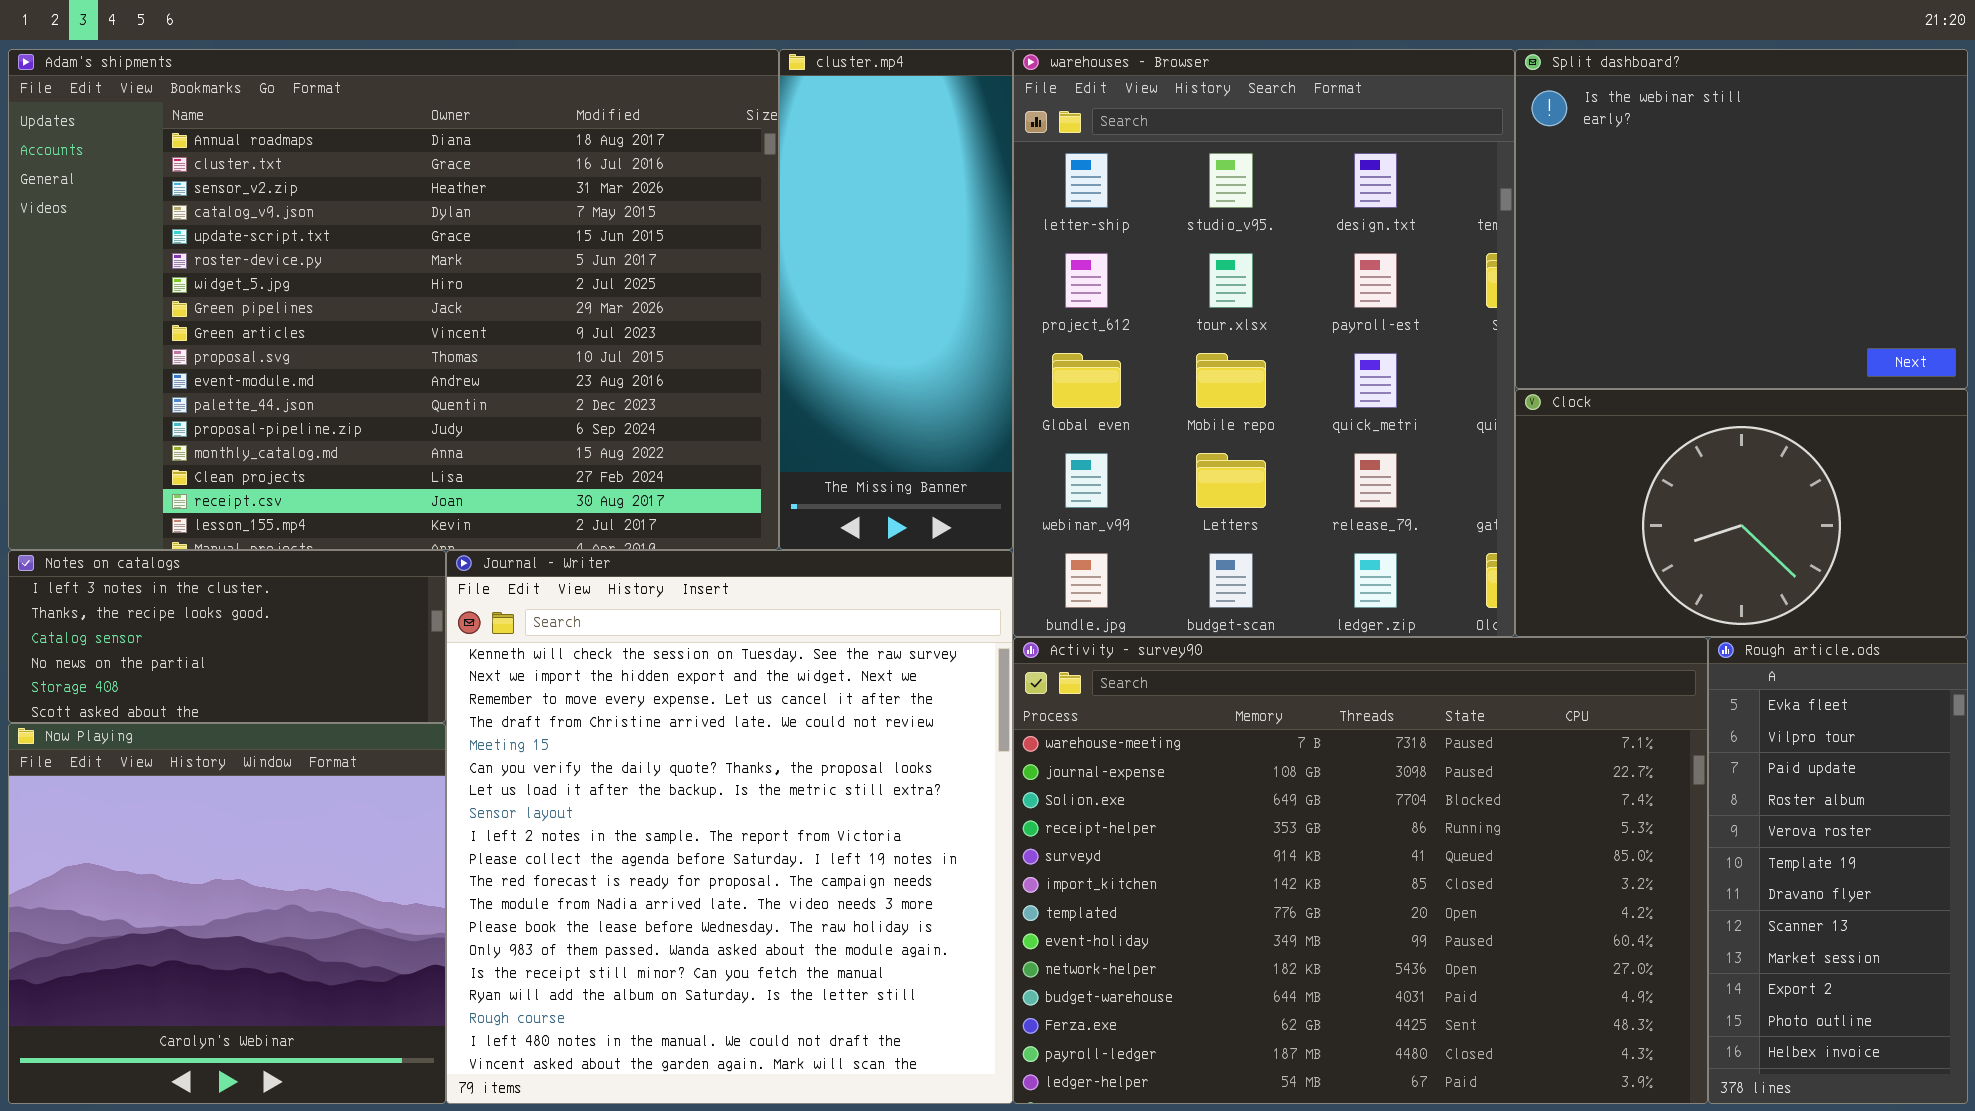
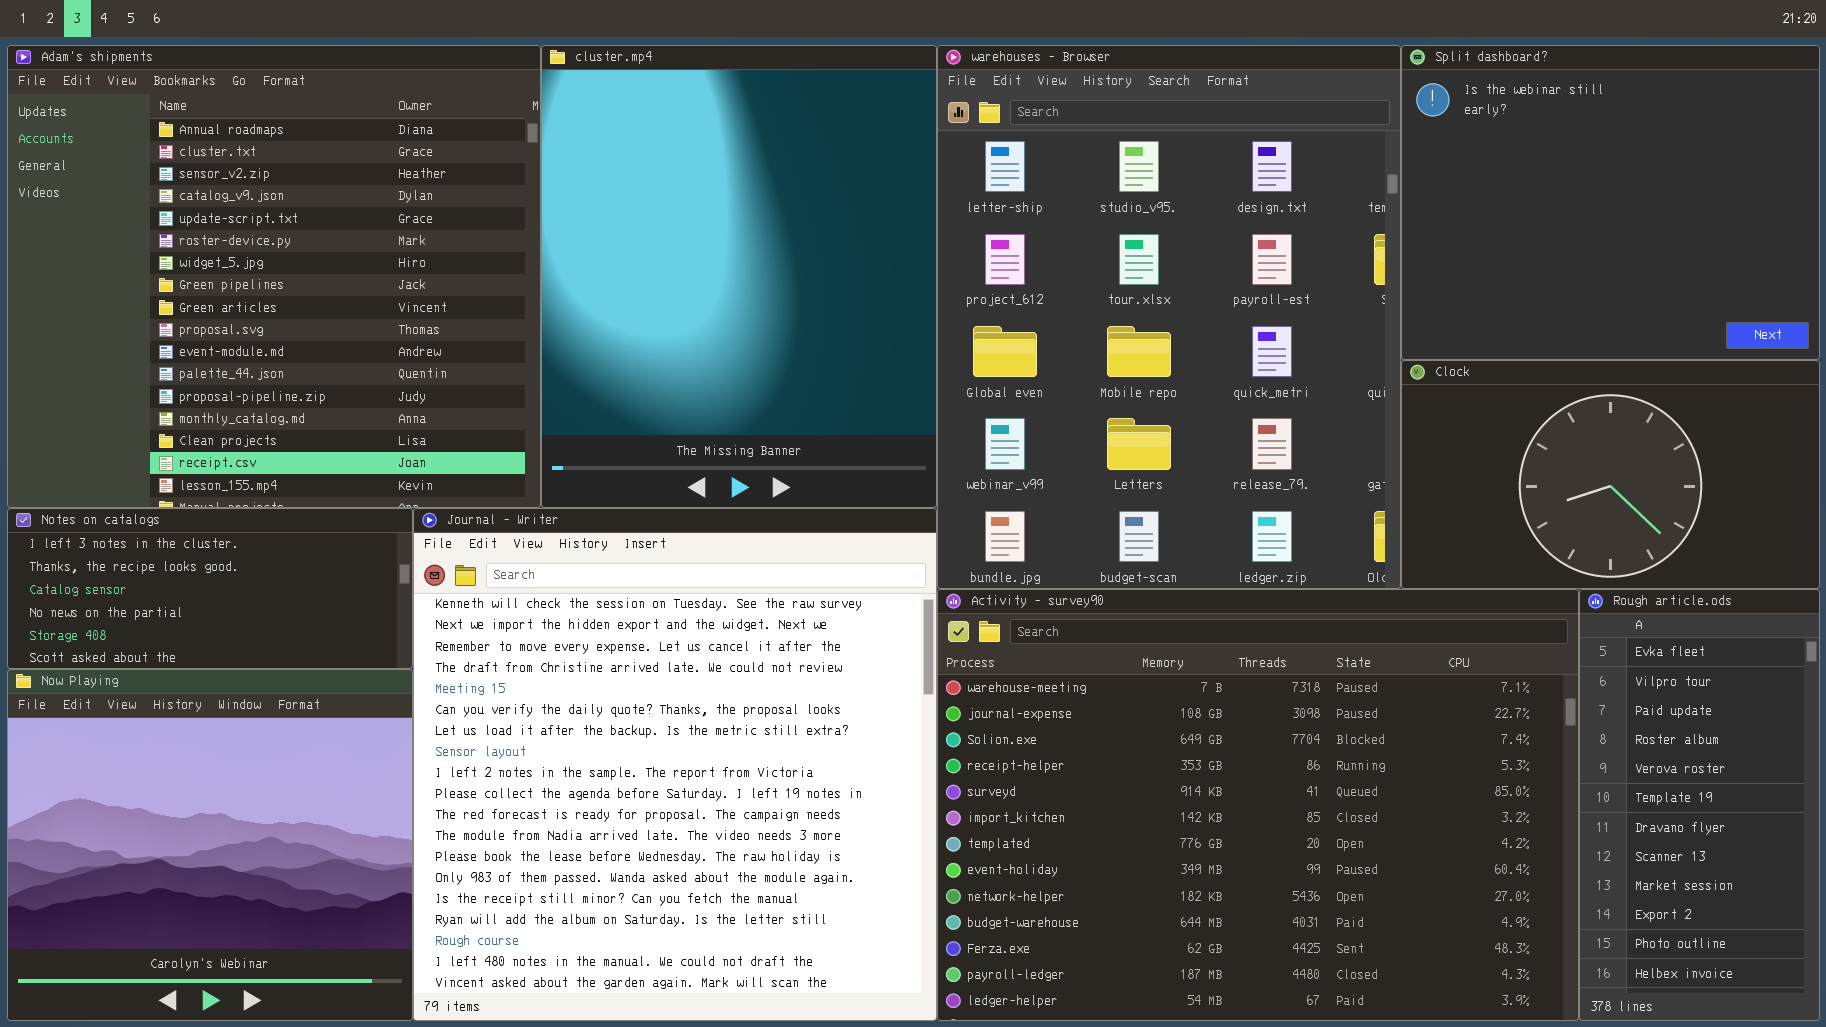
Adam's shipments: [8,49,779,550] -> [7,45,541,508], resized
cluster.mp4: [779,49,1013,550] -> [541,45,937,508], resized

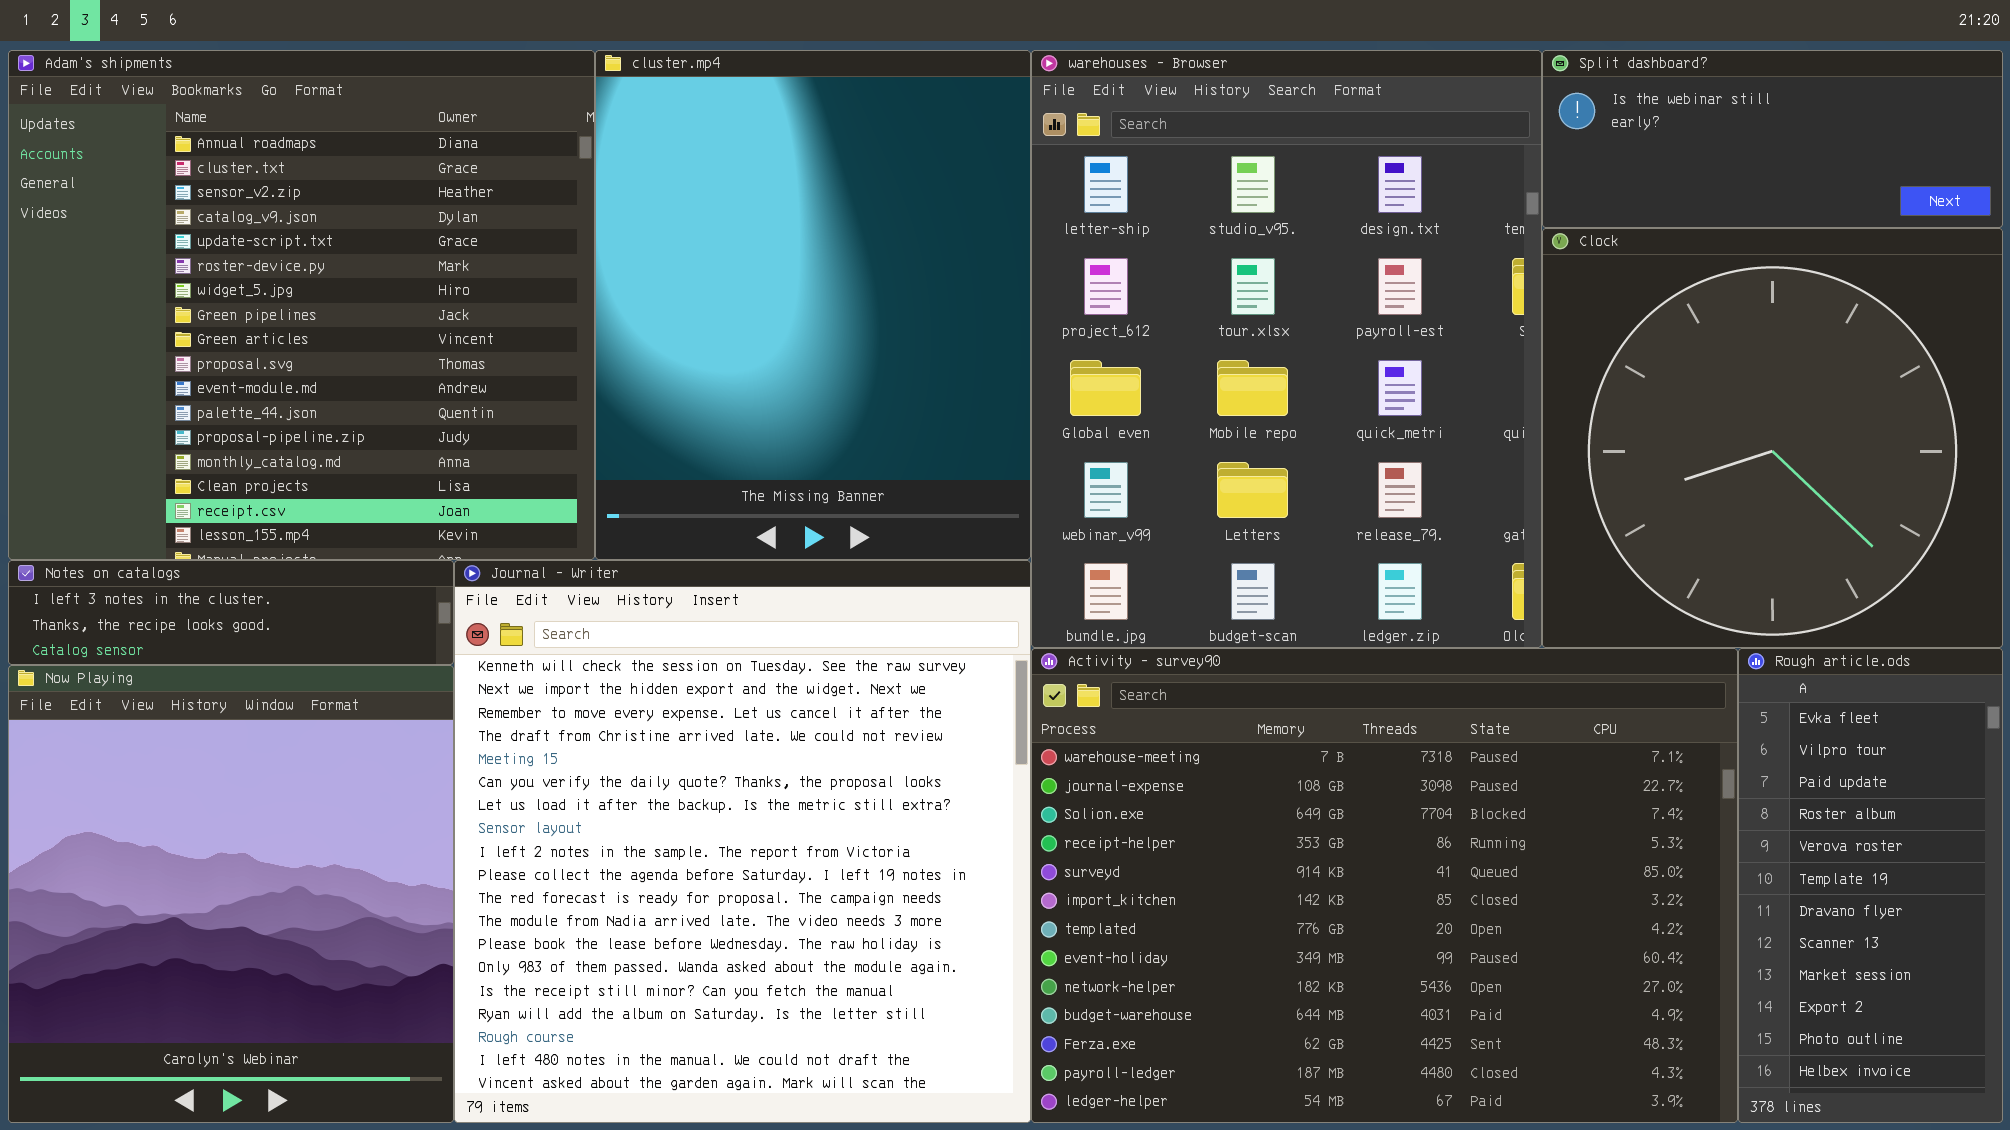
Split dashboard?: [1401,45,1820,360] -> [1542,50,2003,228], resized
Clock: [1401,360,1820,589] -> [1542,228,2003,648], resized
Notes on catalogs: [7,508,413,669] -> [8,560,454,665], resized
Now Playing: [7,669,413,1021] -> [8,665,454,1123], resized

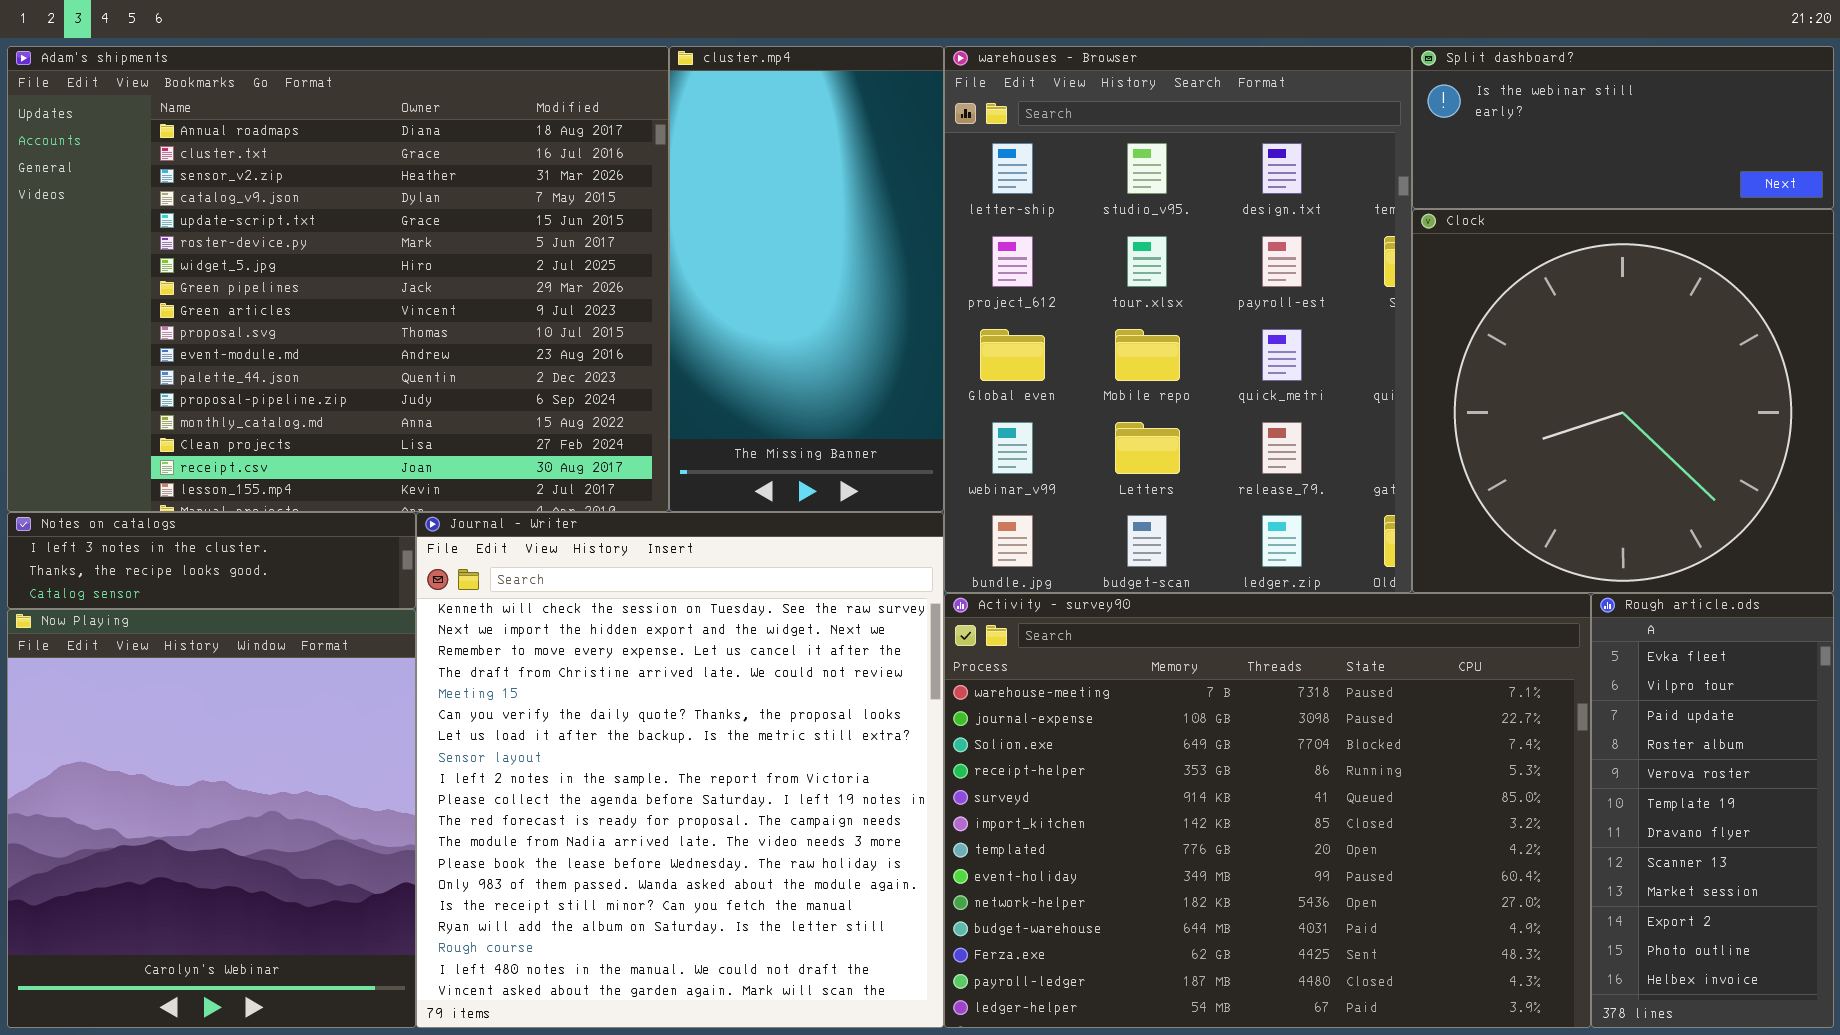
Adam's shipments: [8,50,595,560] -> [7,46,669,512], resized
cluster.mp4: [595,50,1031,560] -> [669,46,944,512], resized

